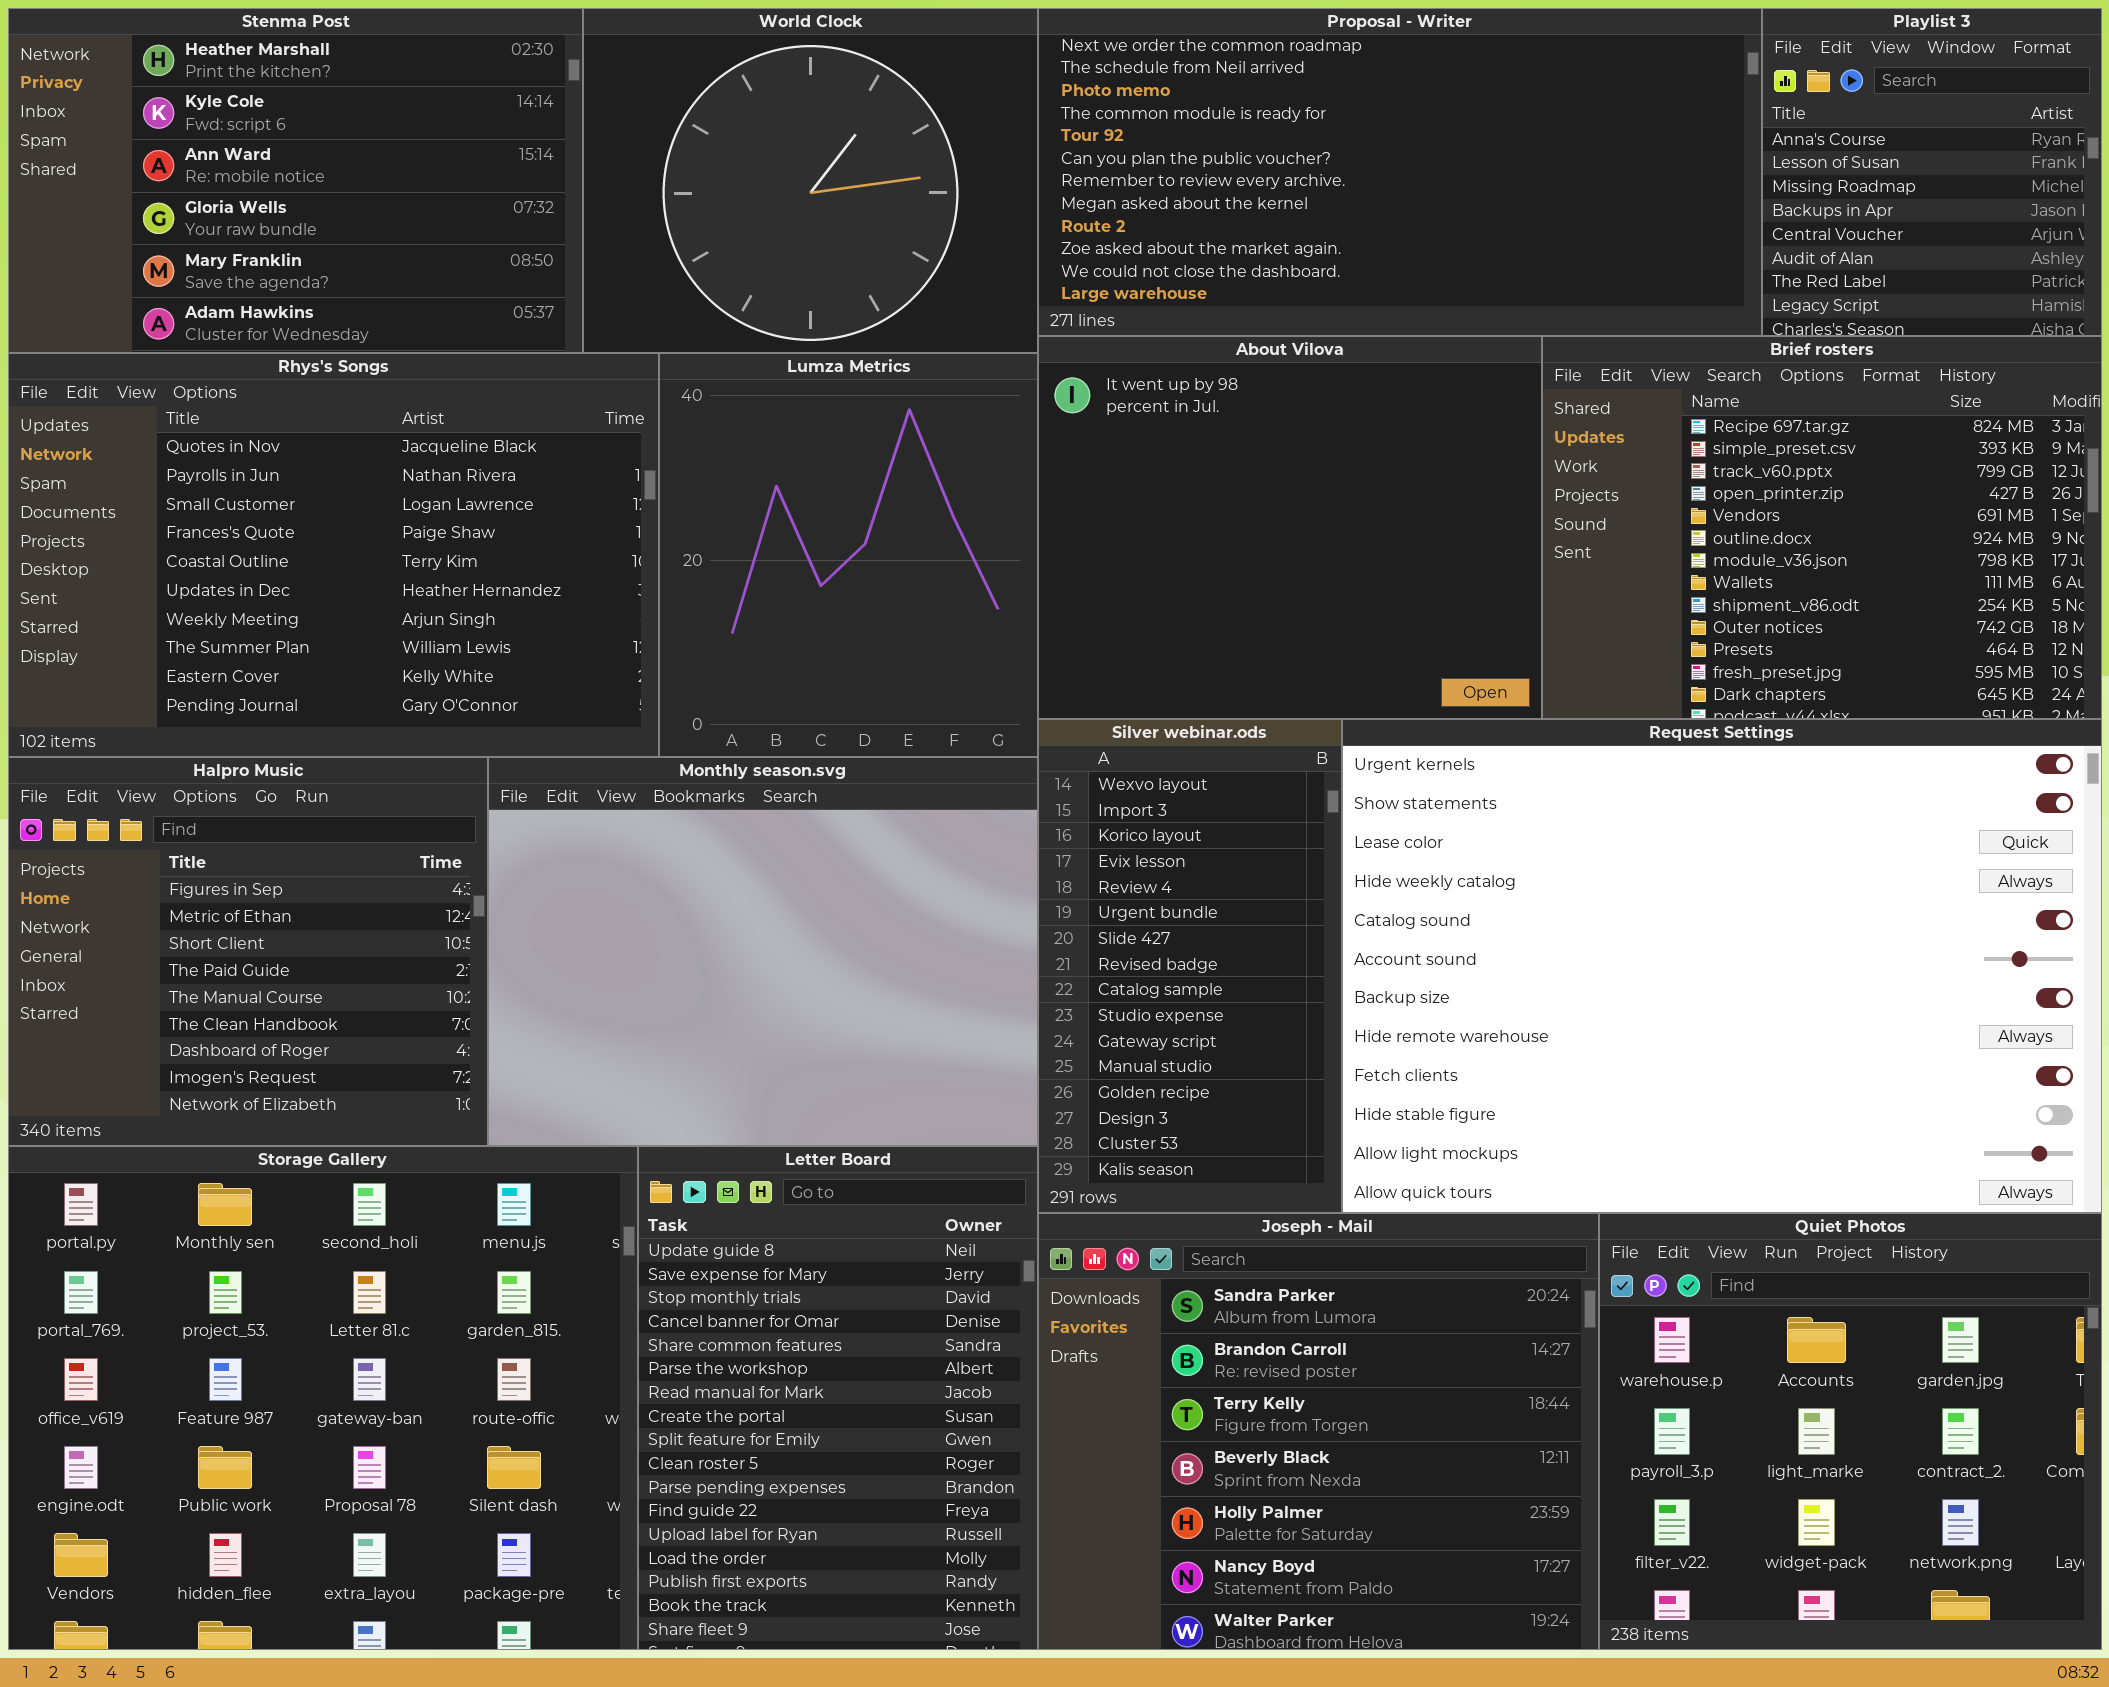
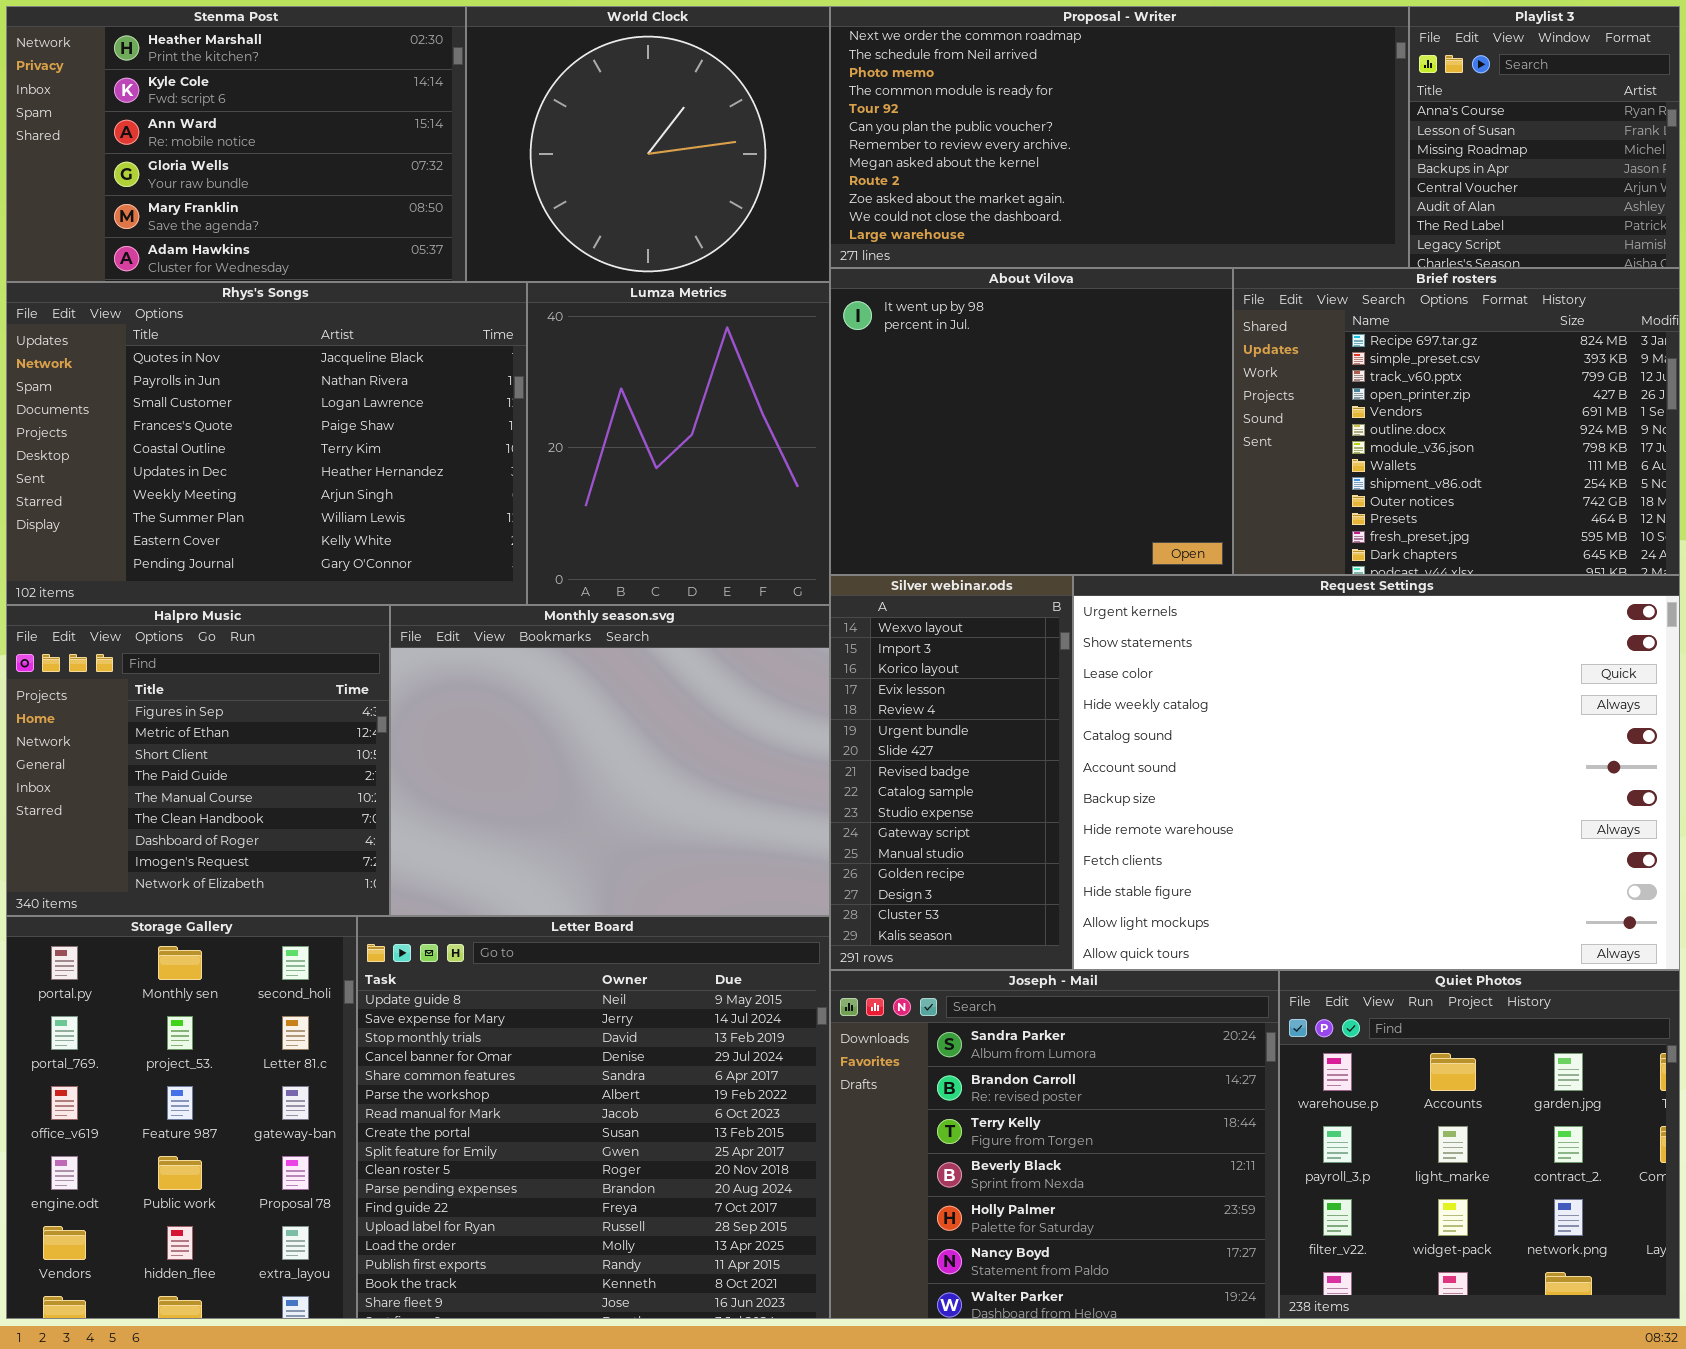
Storage Gallery: [8,1146,638,1650] -> [6,916,357,1319], resized
Letter Board: [638,1146,1038,1650] -> [357,916,830,1319], resized

